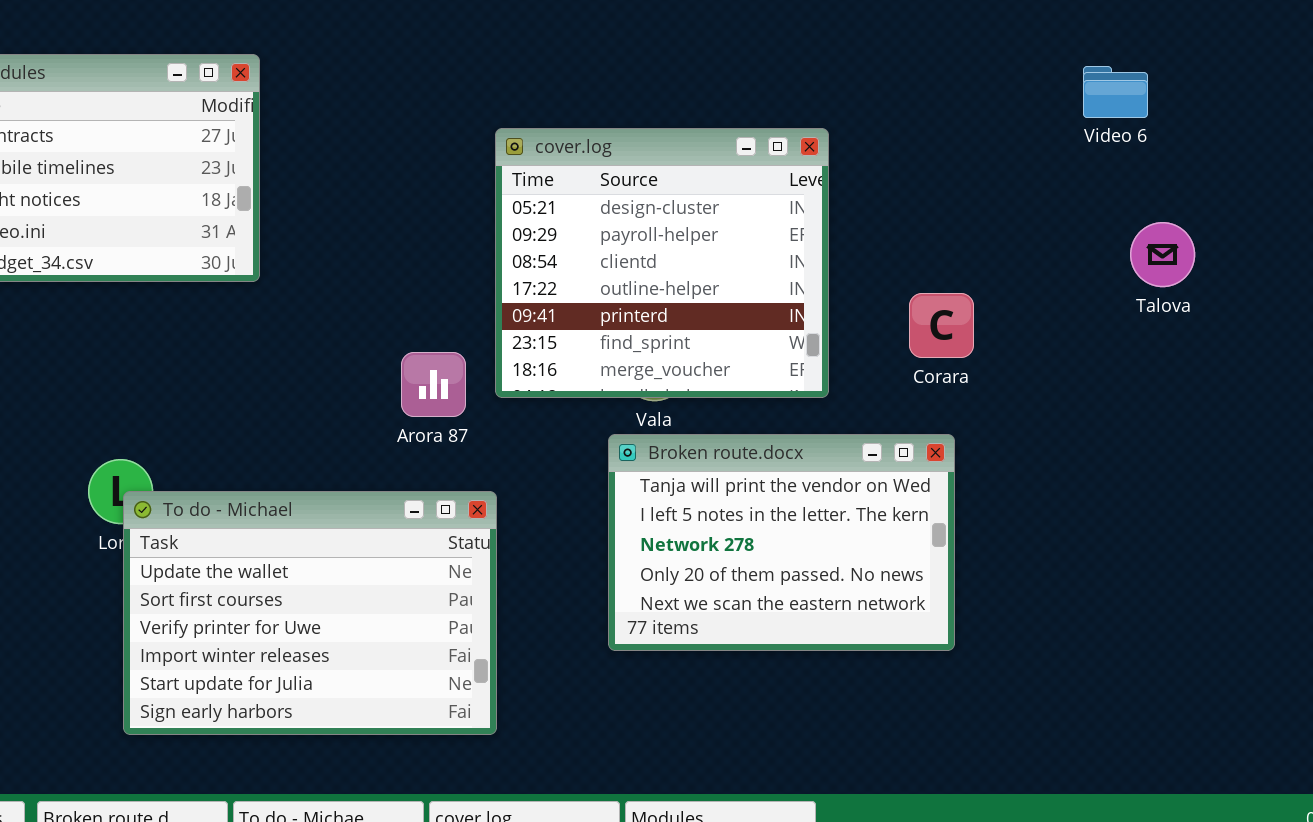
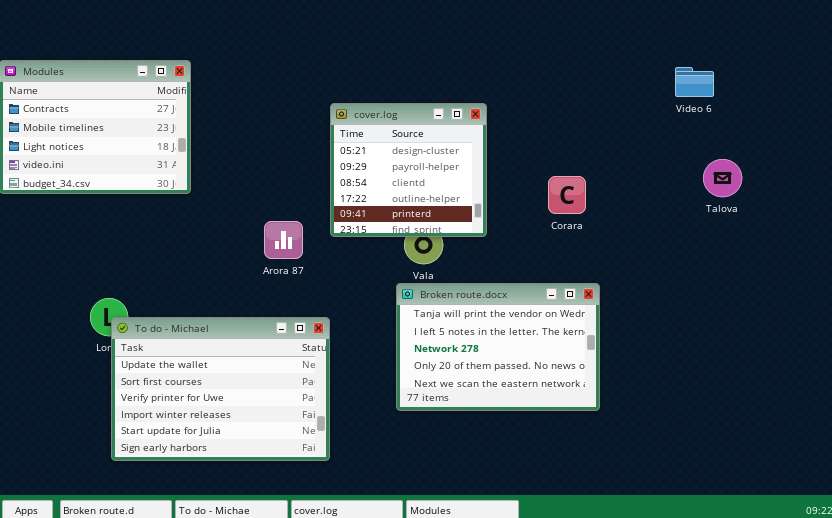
cover.log: [495,128,829,398] -> [330,103,487,237], resized
Corara: [909,293,974,358] -> [548,176,586,214], moved
Arora 87: [401,352,466,417] -> [264,221,303,259], moved

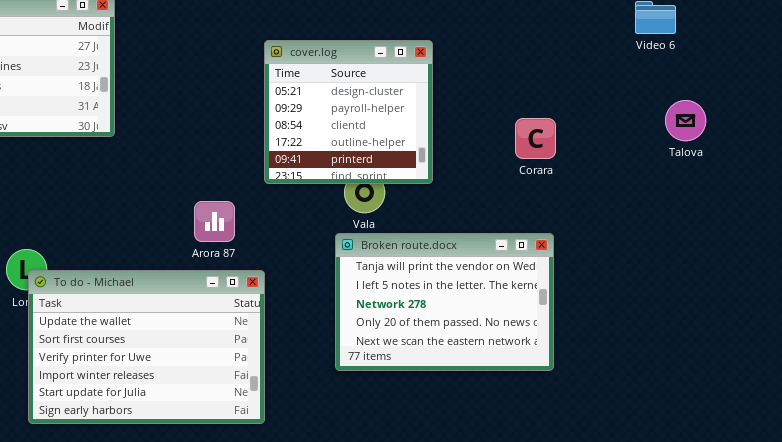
Corara: [548,176,586,214] -> [515,118,556,159], moved
Arora 87: [264,221,303,259] -> [194,201,235,242], moved

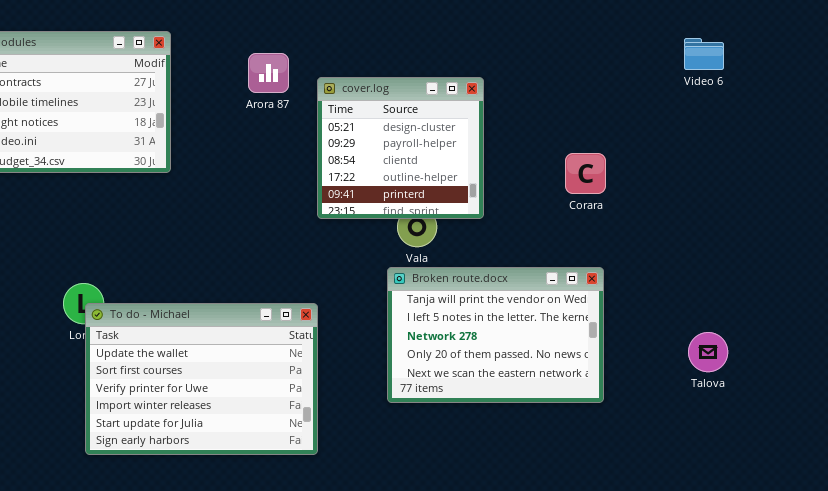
Talova: [665,100,706,141] -> [688,332,728,372], moved
Arora 87: [194,201,235,242] -> [248,53,289,93], moved

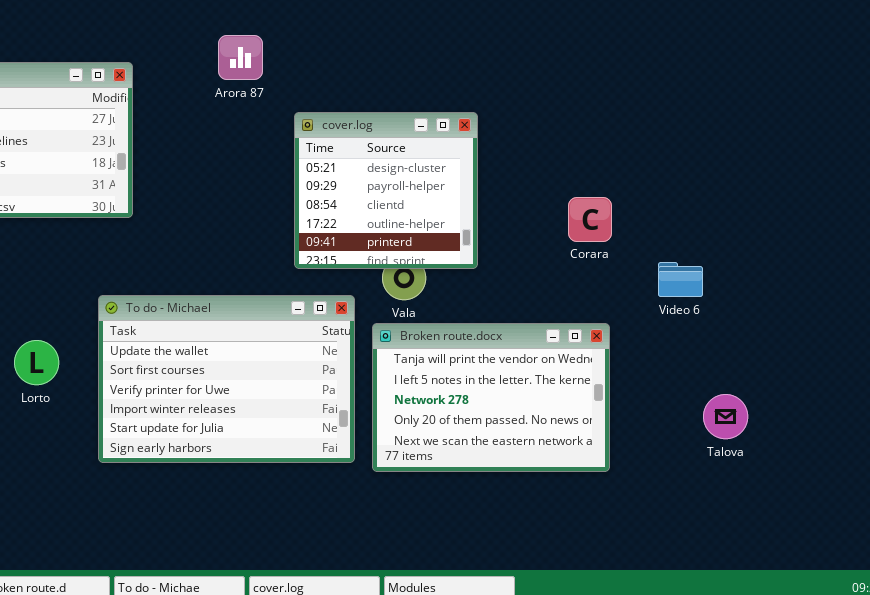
Video 6: [684,38,724,70] -> [658,262,703,297], moved
Arora 87: [248,53,289,93] -> [218,35,263,80], moved
To do - Michael: [85,303,318,455] -> [98,295,355,463], moved

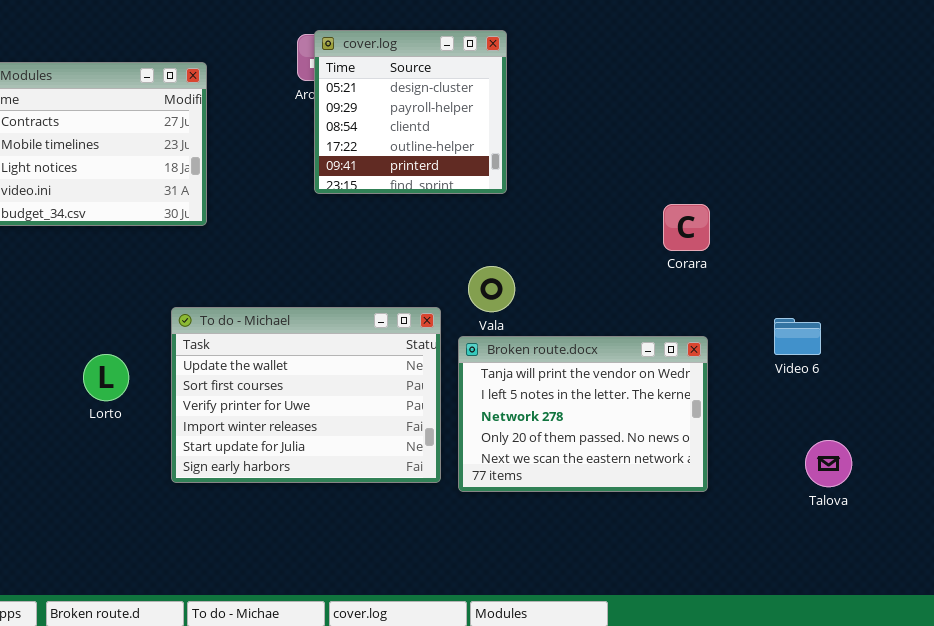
cover.log: [294,112,478,269] -> [314,30,507,194], moved
Video 6: [658,262,703,297] -> [774,318,821,355], moved
Talova: [703,394,748,439] -> [805,440,852,487], moved

